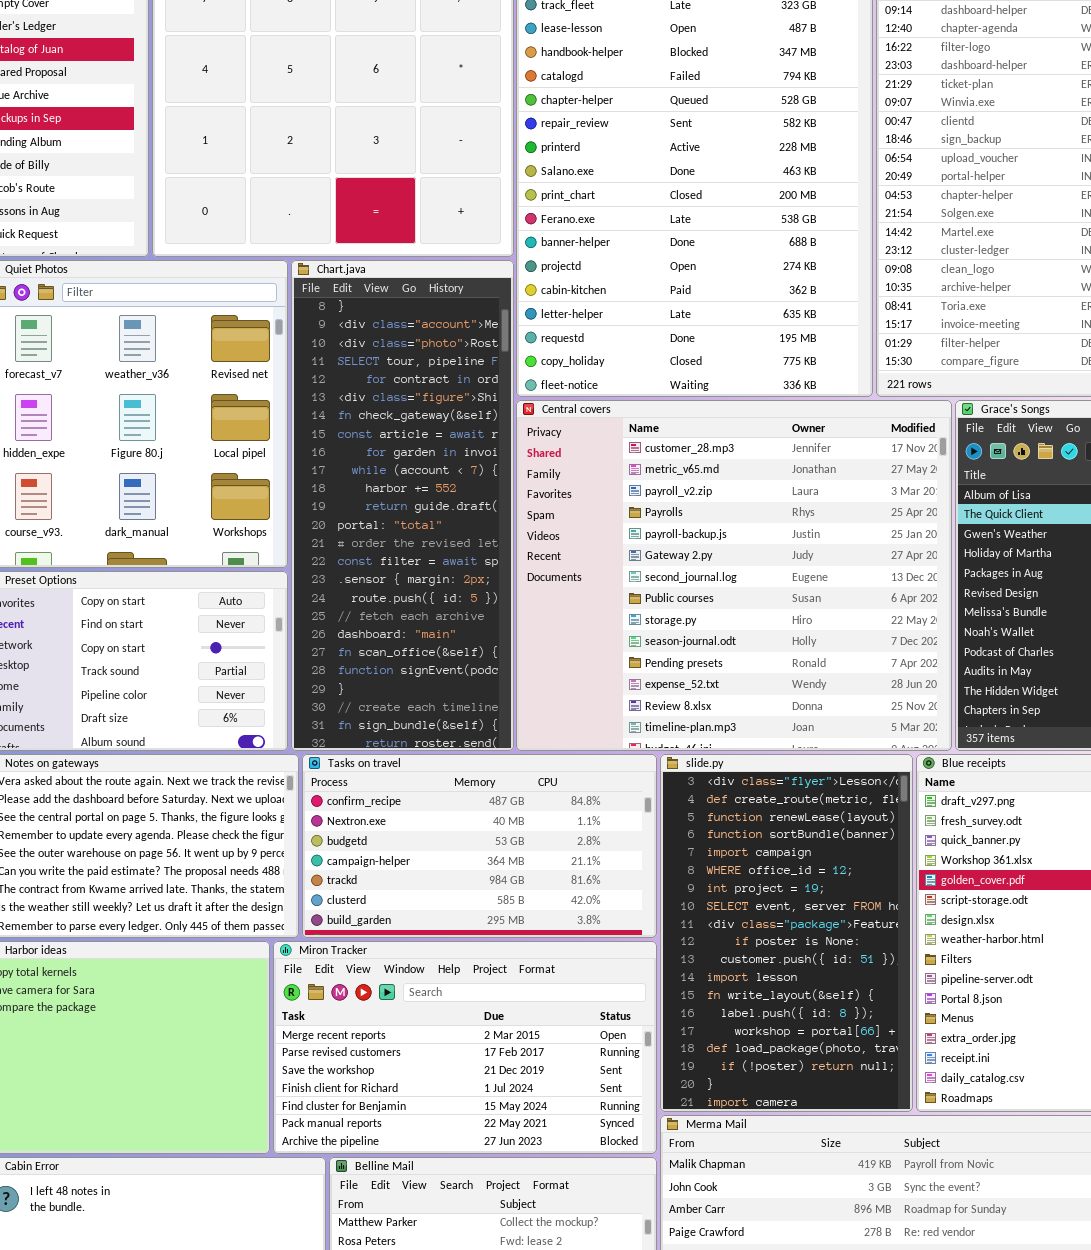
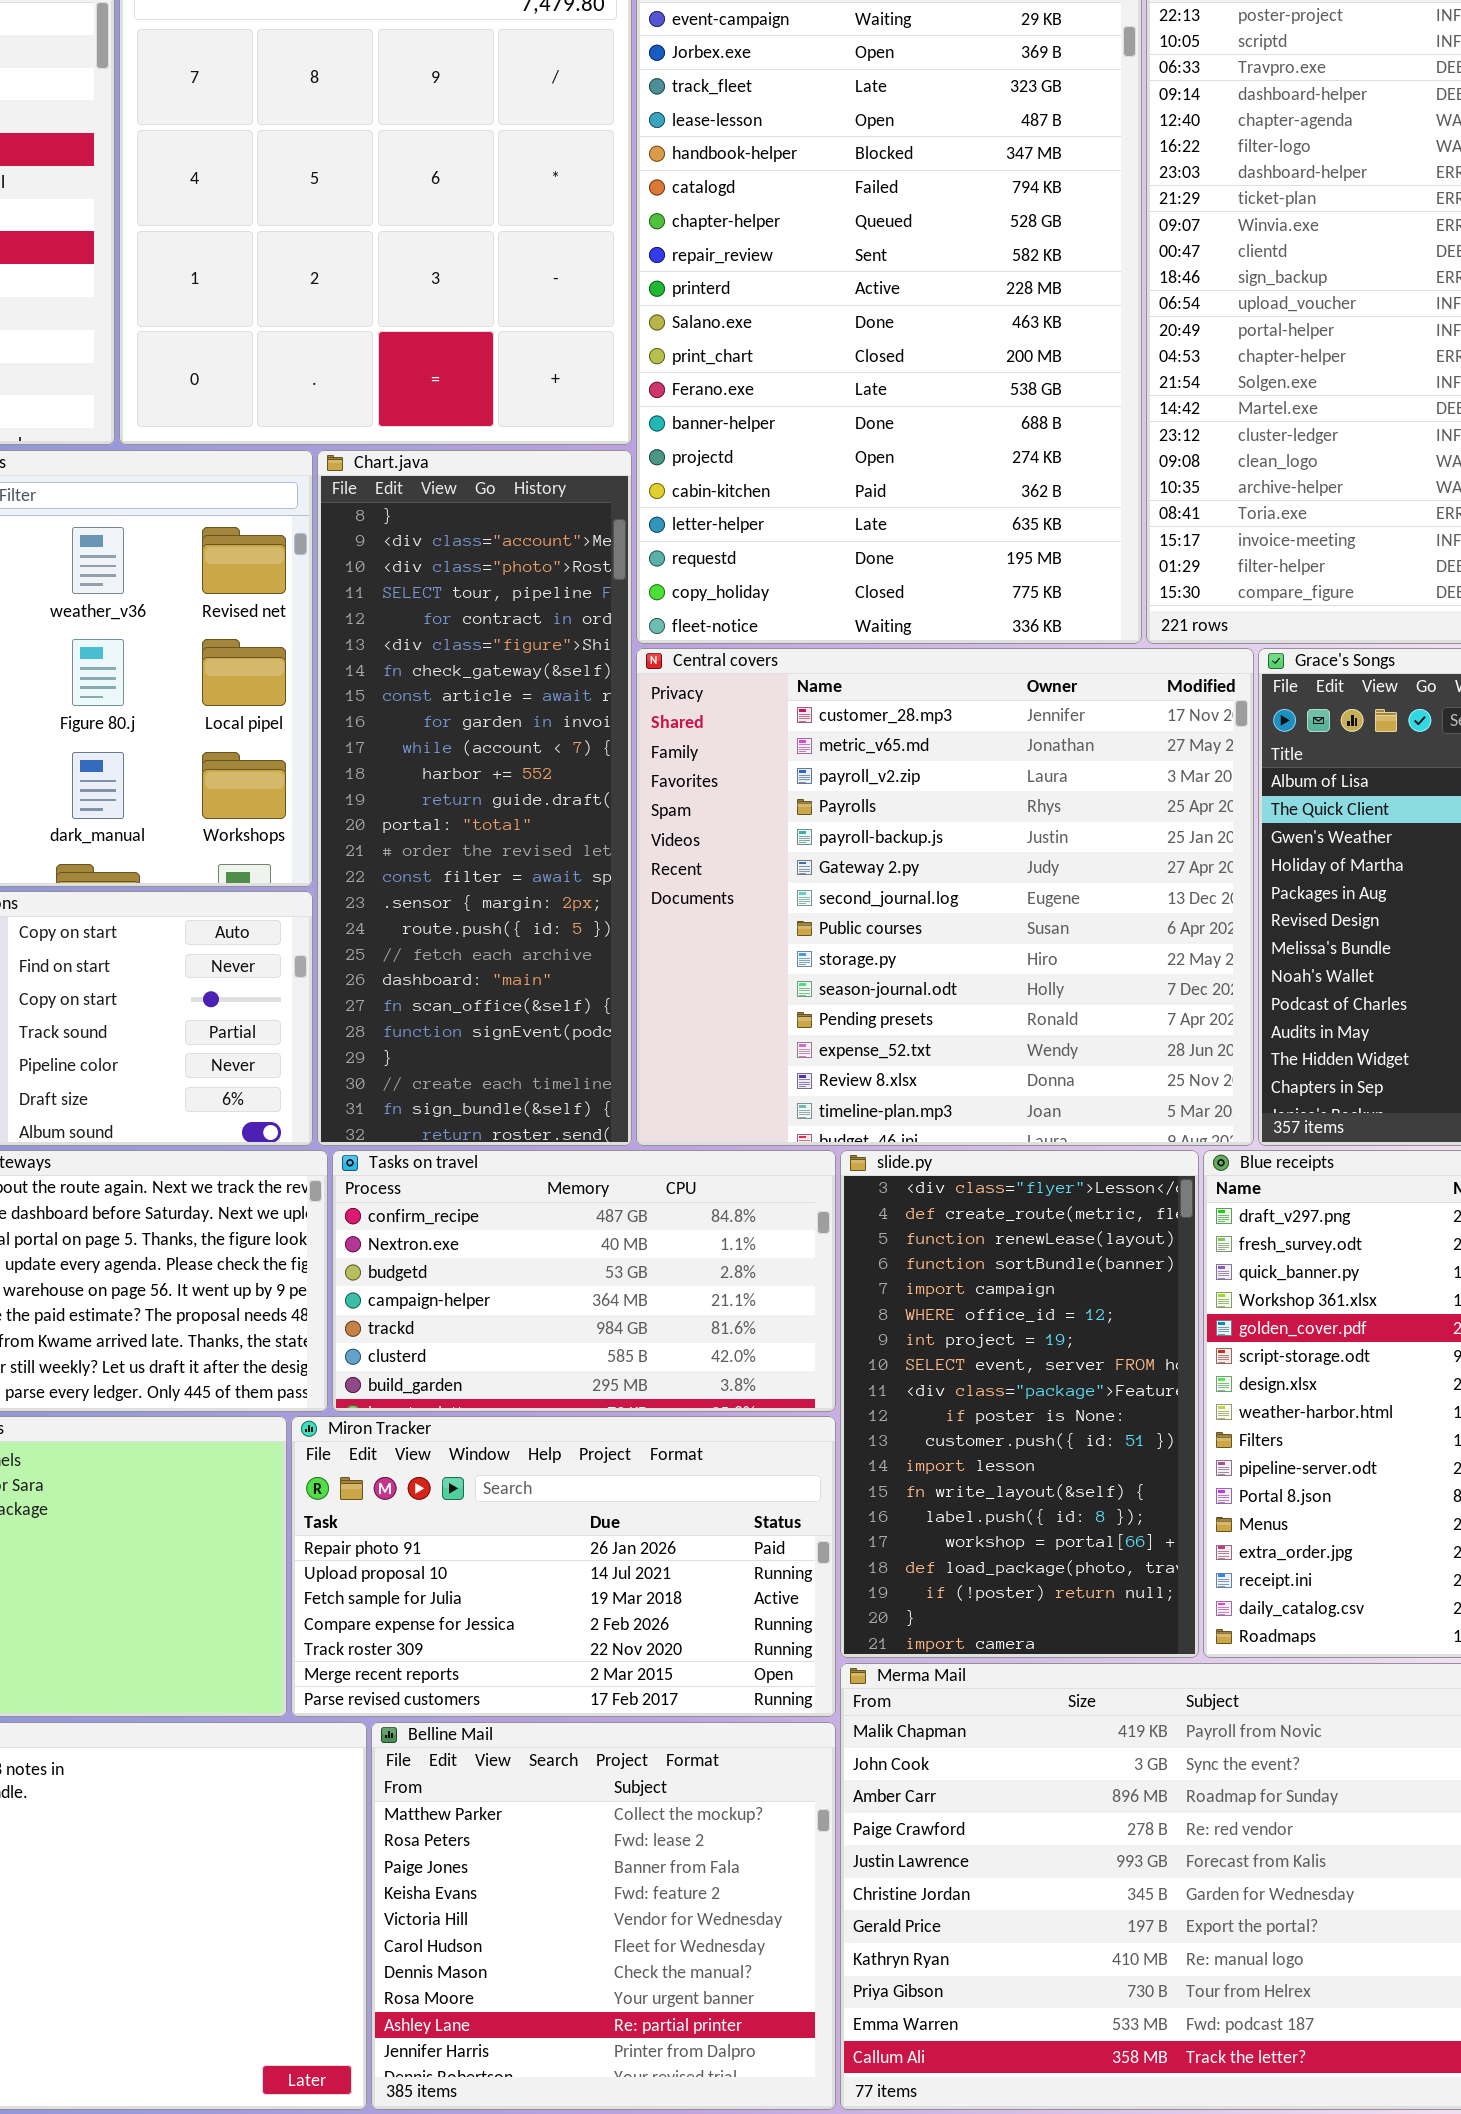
Miron Tracker: [273,941,657,1154] -> [291,1416,836,1717], scrolled up 5 rows

